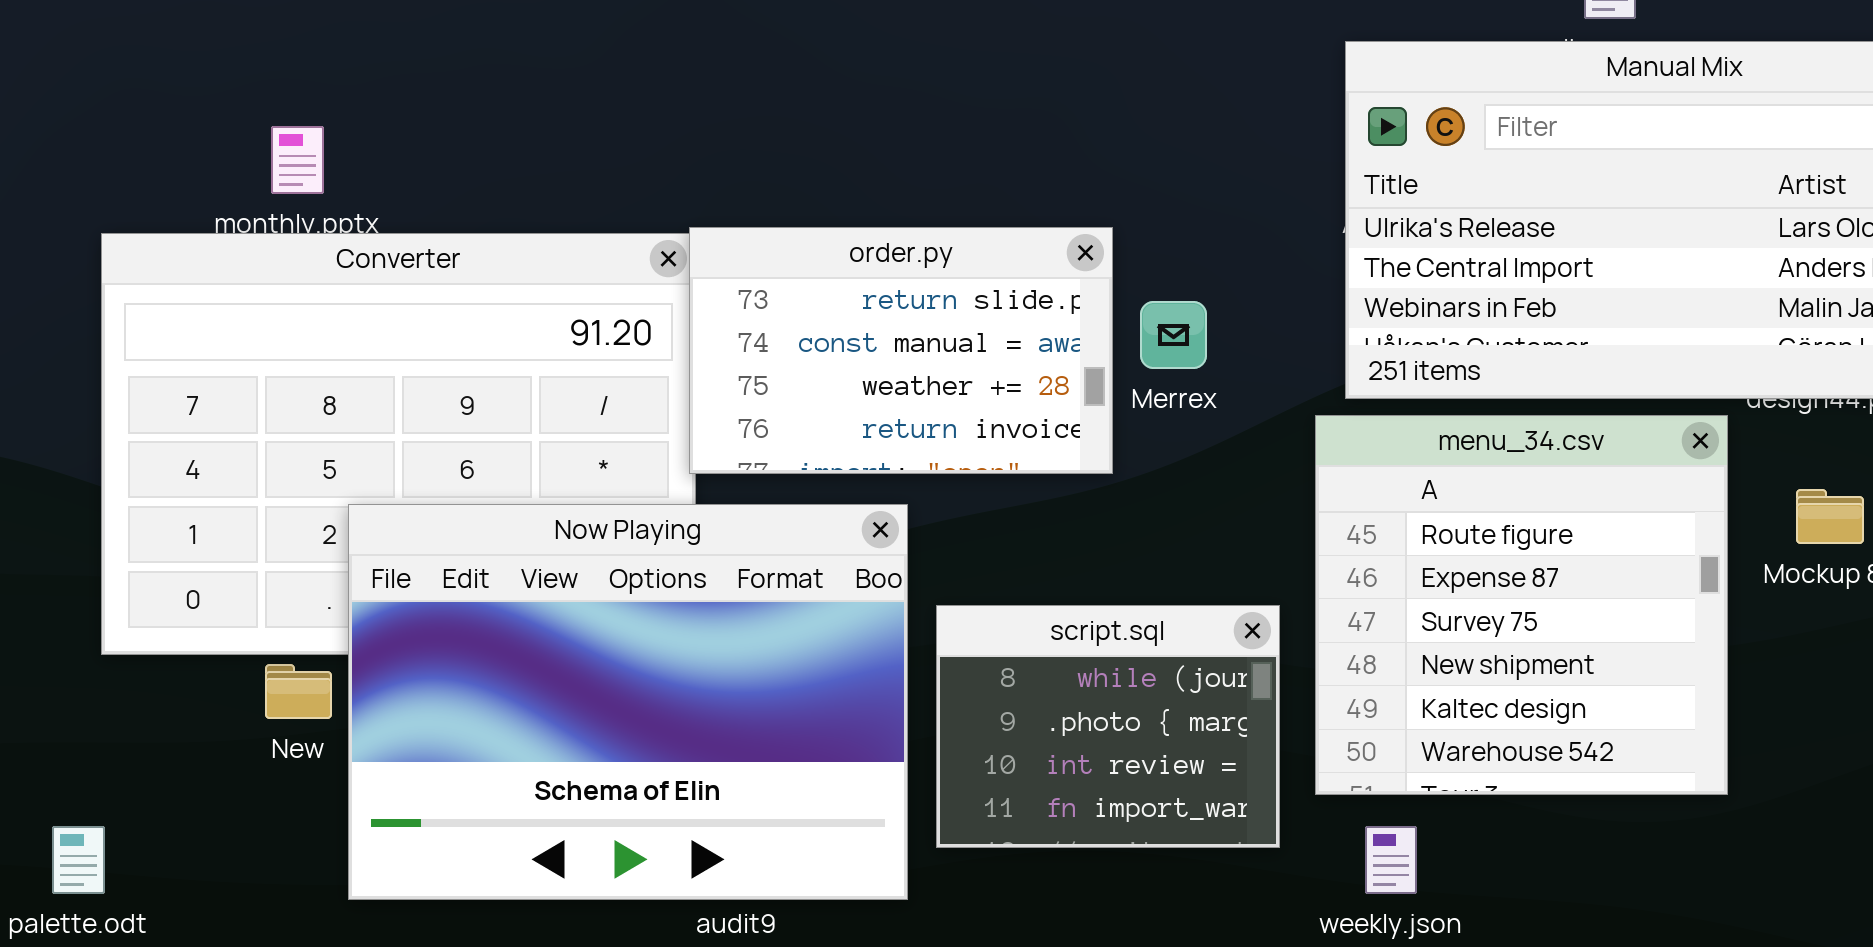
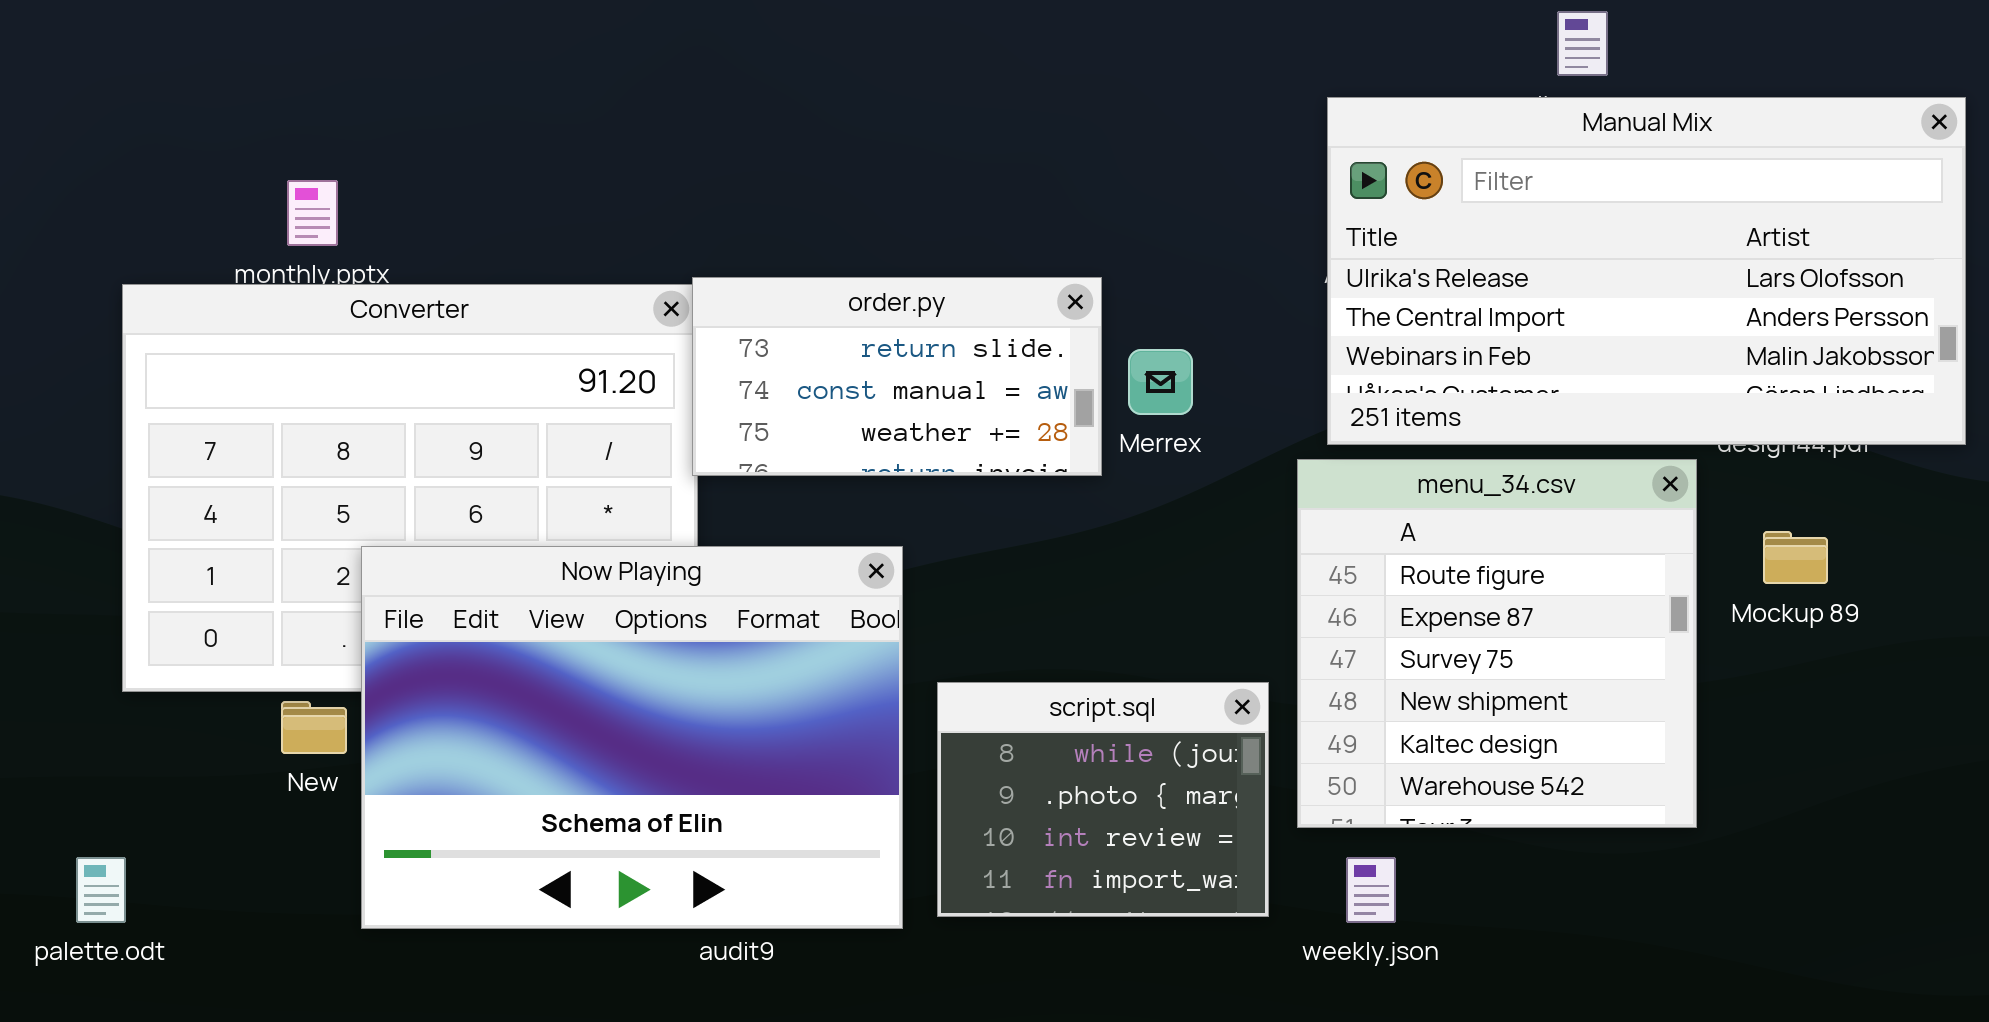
order.py: [689,227,1113,474] -> [692,277,1102,476], resized
script.sql: [936,605,1280,848] -> [937,682,1269,917], moved

